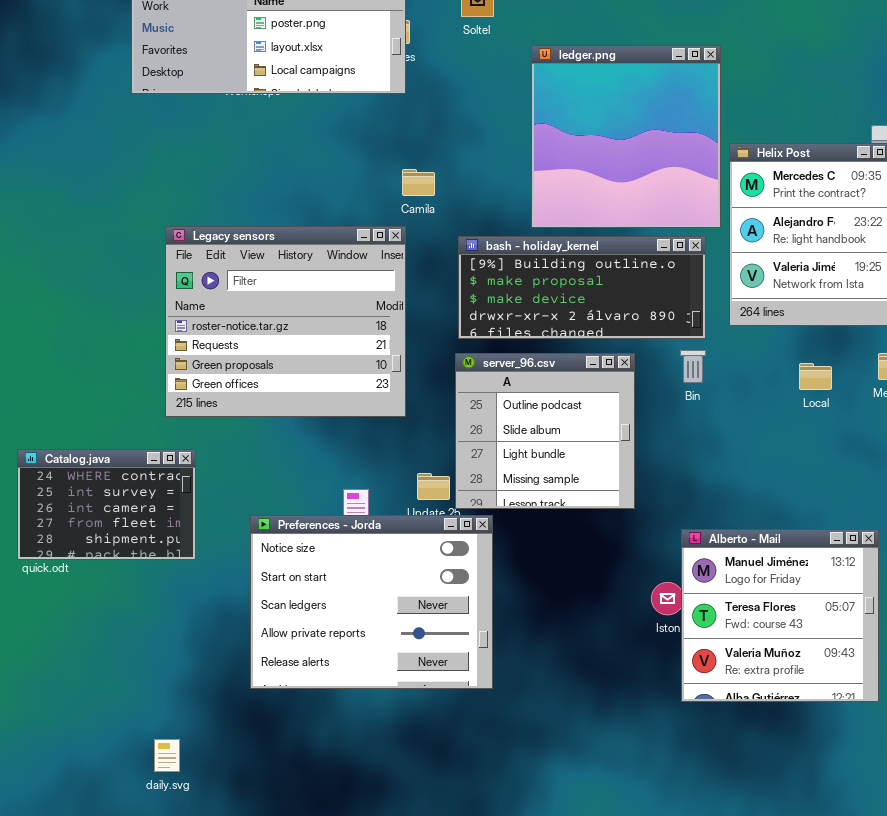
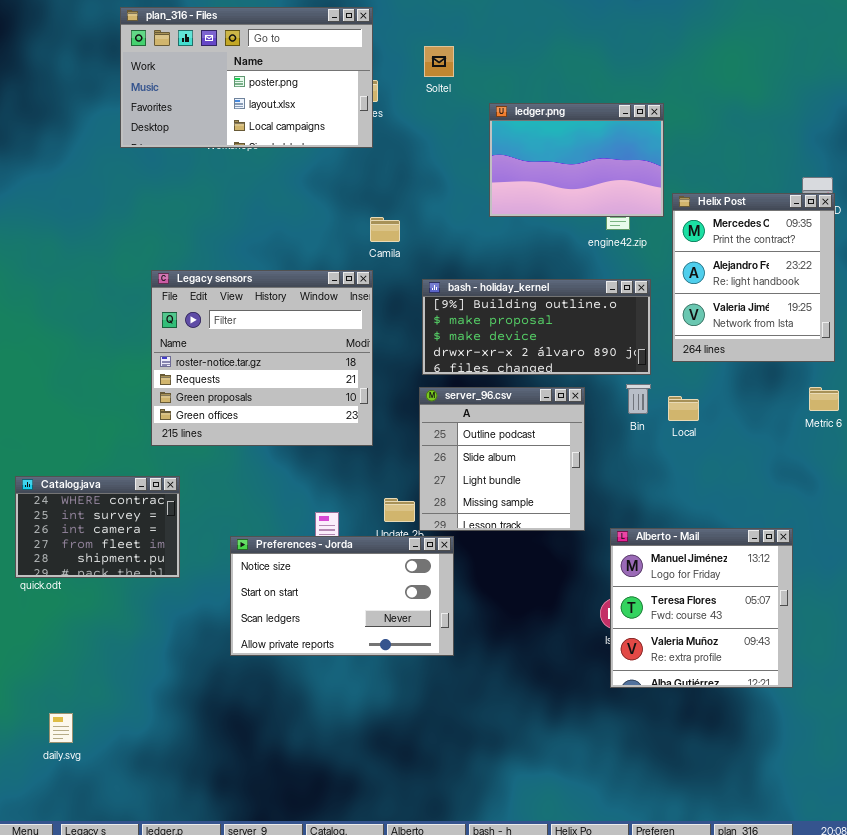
ledger.png: [531,45,721,228] -> [489,103,664,217], resized
Local: [799,363,832,390] -> [668,396,699,421], moved
Preferences - Jorda: [250,515,493,689] -> [230,536,454,656], resized
Alberto - Mail: [681,529,879,702] -> [610,528,793,688], moved
daily.svg: [154,739,180,772] -> [49,713,73,743], moved

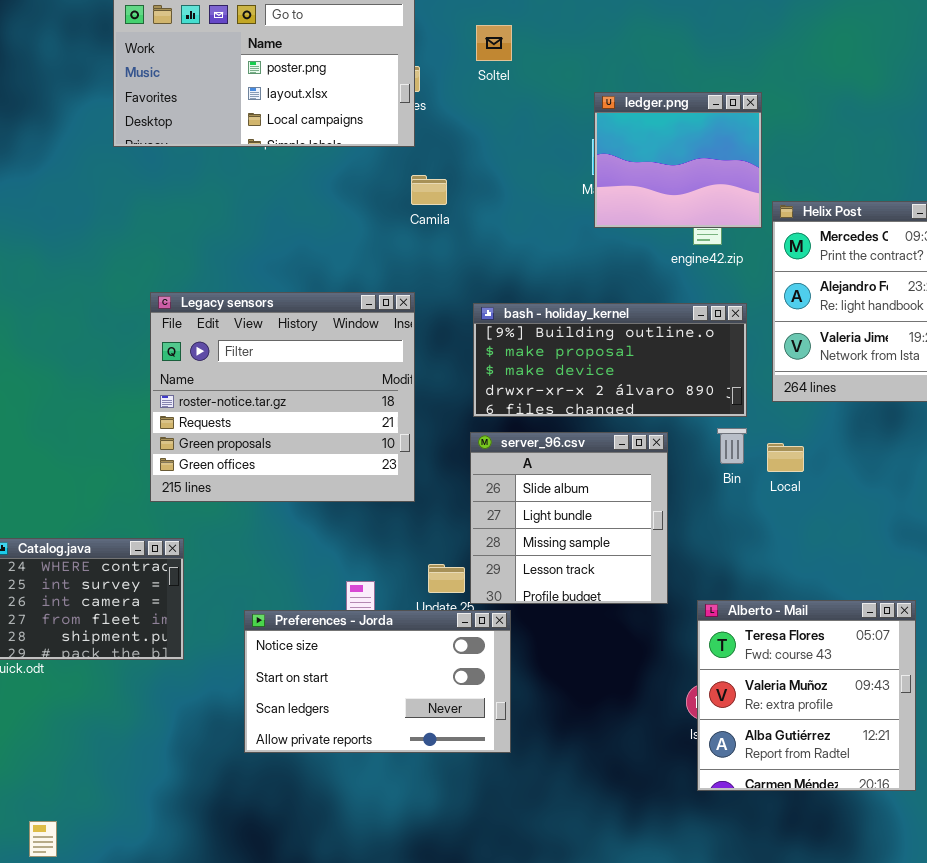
ledger.png: [489,103,664,217] -> [594,92,762,228], resized
Camila: [370,217,400,242] -> [411,175,447,205], moved
server_96.csv: [419,387,585,531] -> [470,432,668,604], scrolled down 1 row
Alberto - Mail: [610,528,793,688] -> [697,600,916,791], scrolled down 1 row

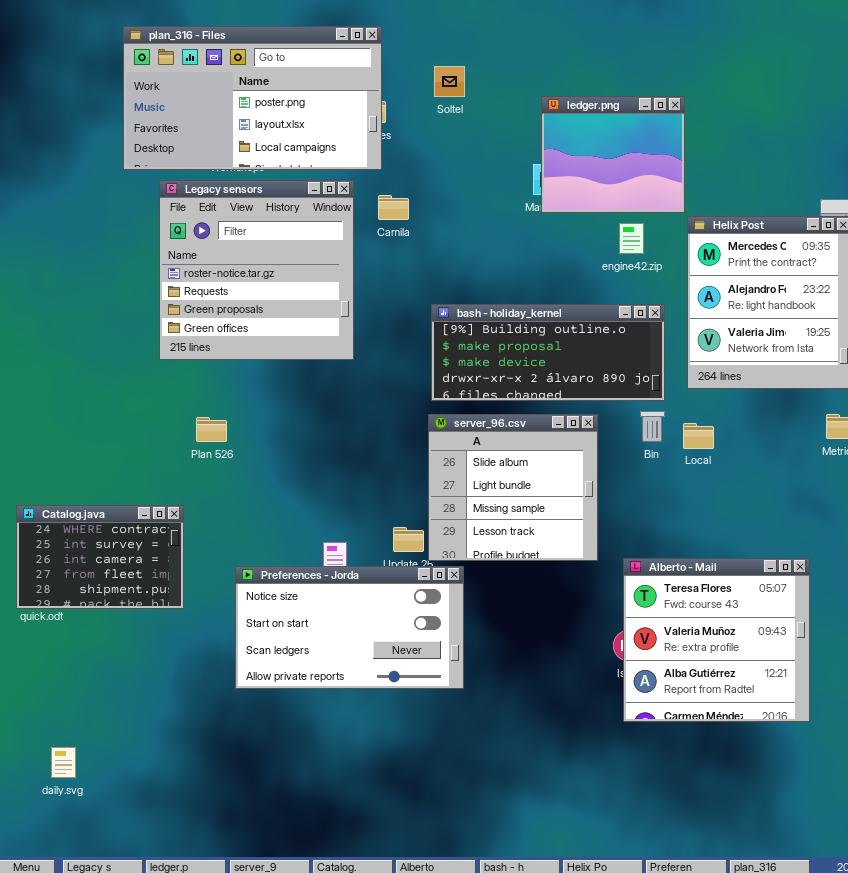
ledger.png: [594,92,762,228] -> [541,96,685,213], moved
Legacy sensors: [150,292,415,502] -> [159,180,354,360], moved, resized

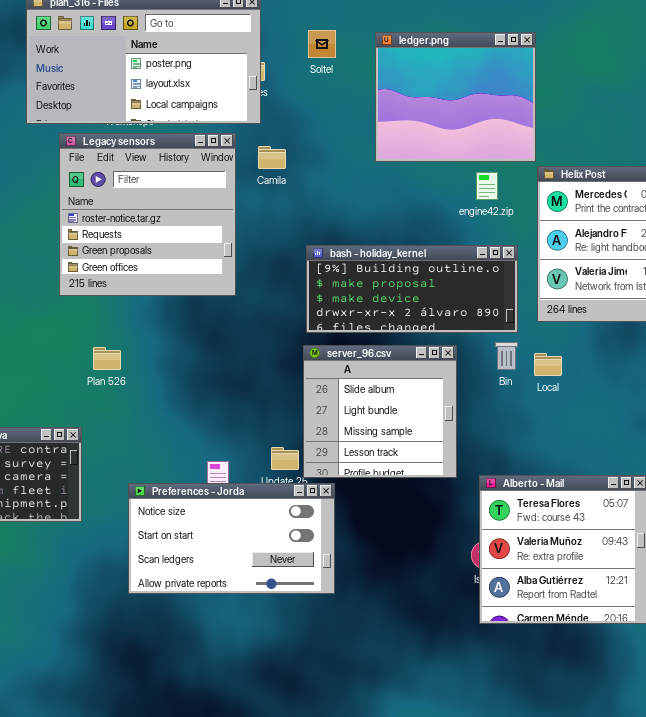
ledger.png: [541,96,685,213] -> [375,32,536,162], resized

